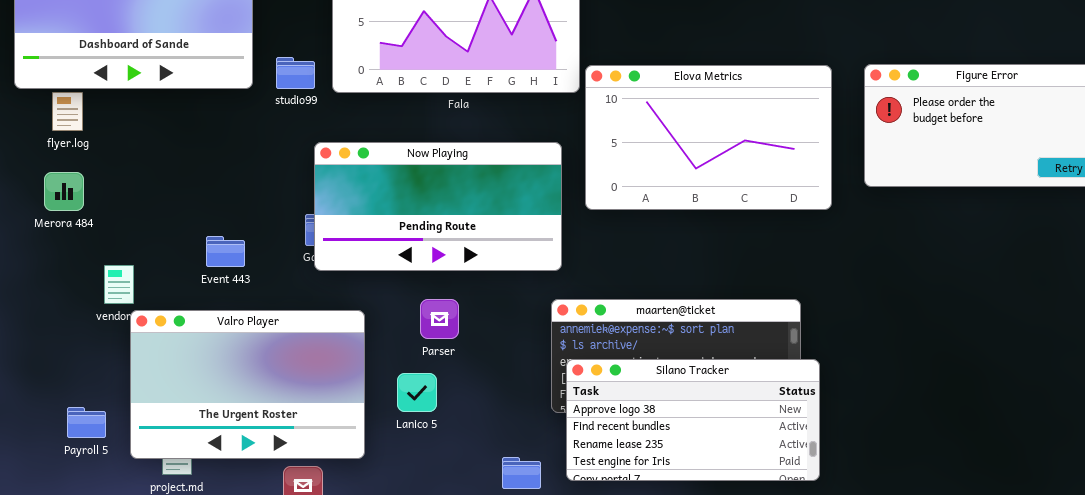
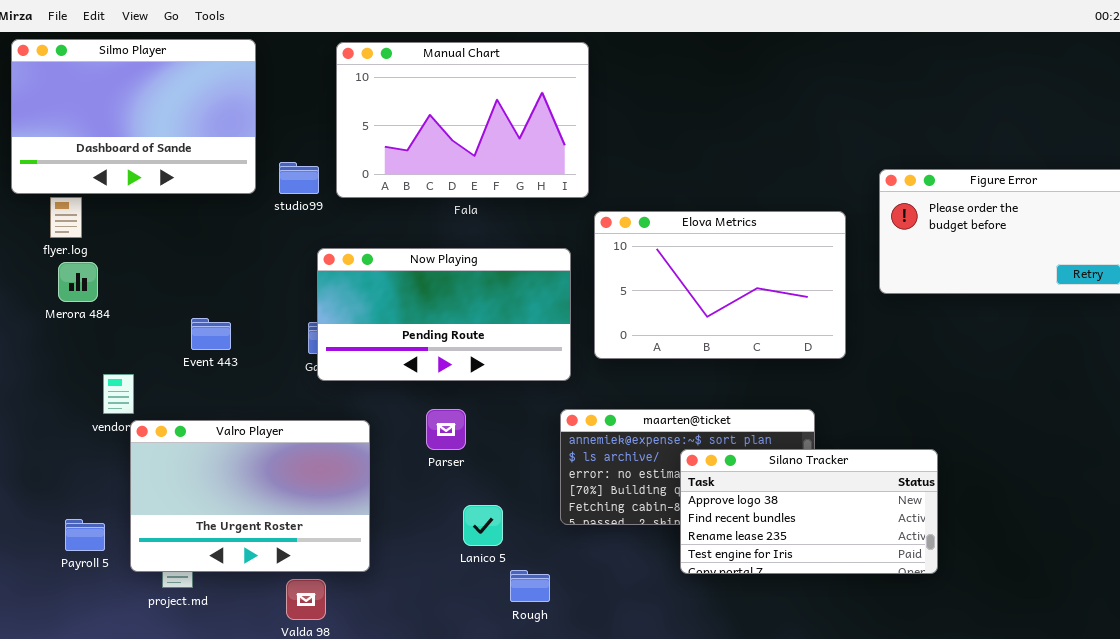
Elova Metrics: [585,65,832,210] -> [594,211,846,359], moved
Merora 484: [44,172,84,211] -> [58,262,98,302], moved
Event 443: [206,236,245,267] -> [191,318,231,350], moved
Silano Tracker: [566,359,820,481] -> [680,449,938,574], moved
Lanico 5: [397,373,437,412] -> [463,505,503,546], moved

